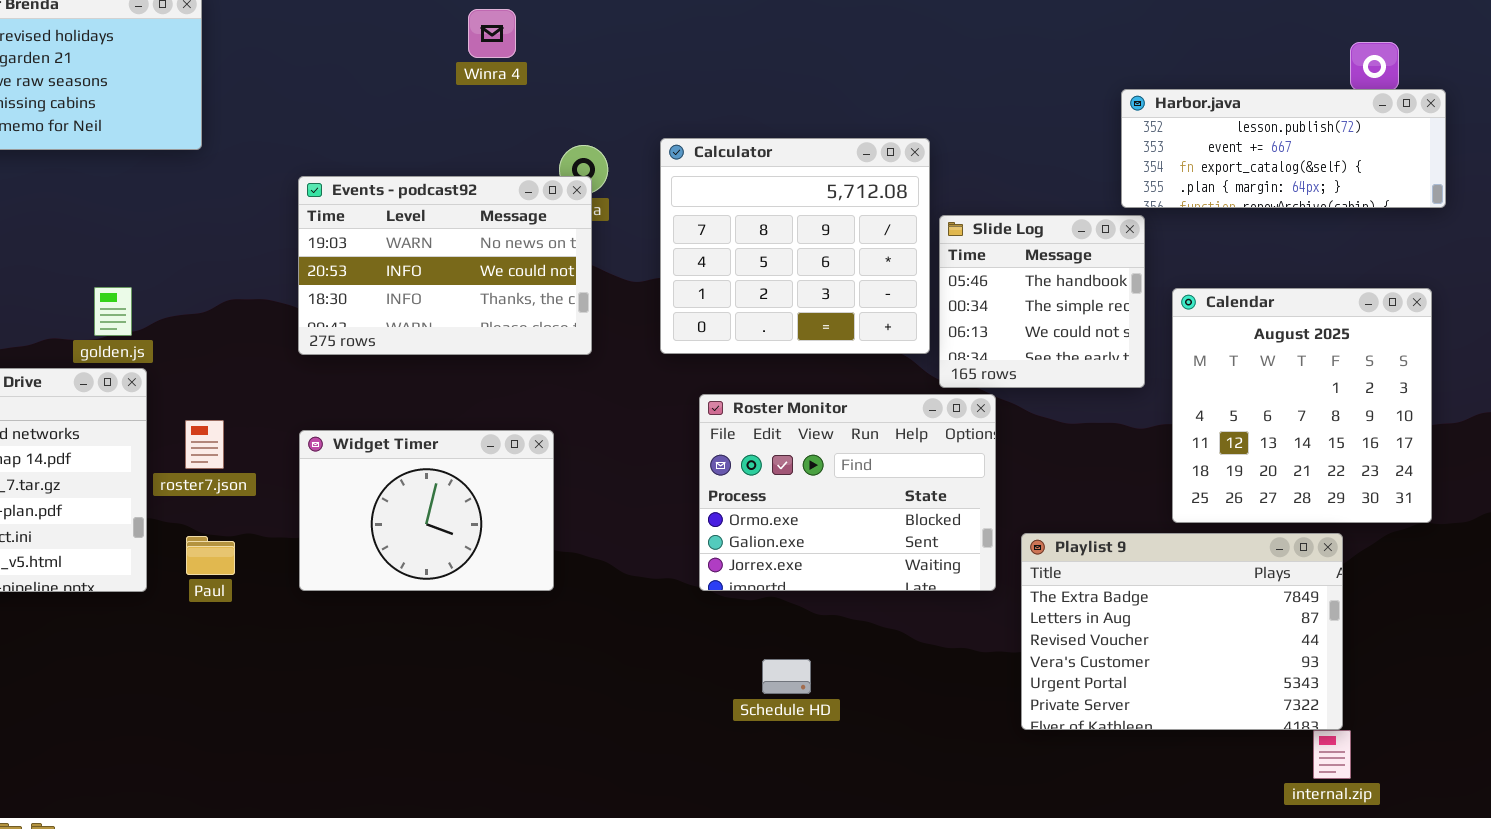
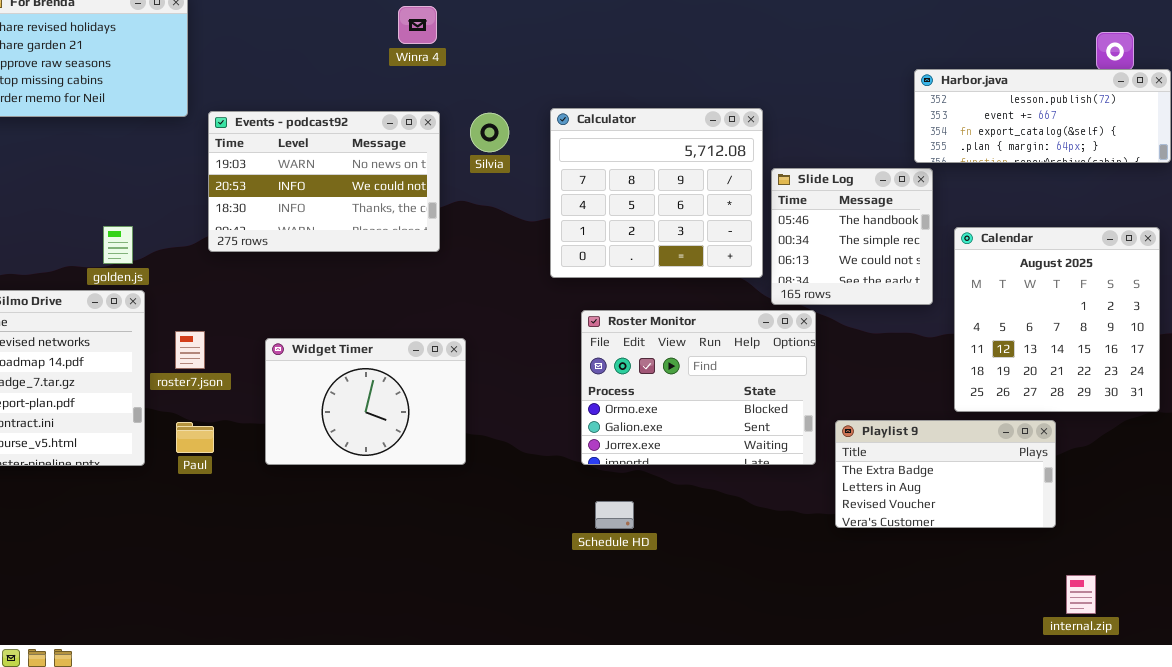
Events - podcast92: [298,176,592,355] -> [208,111,440,252], moved
Playlist 9: [1021,533,1343,730] -> [835,420,1056,528], resized
Schedule HD: [762,659,811,694] -> [595,501,634,529], moved

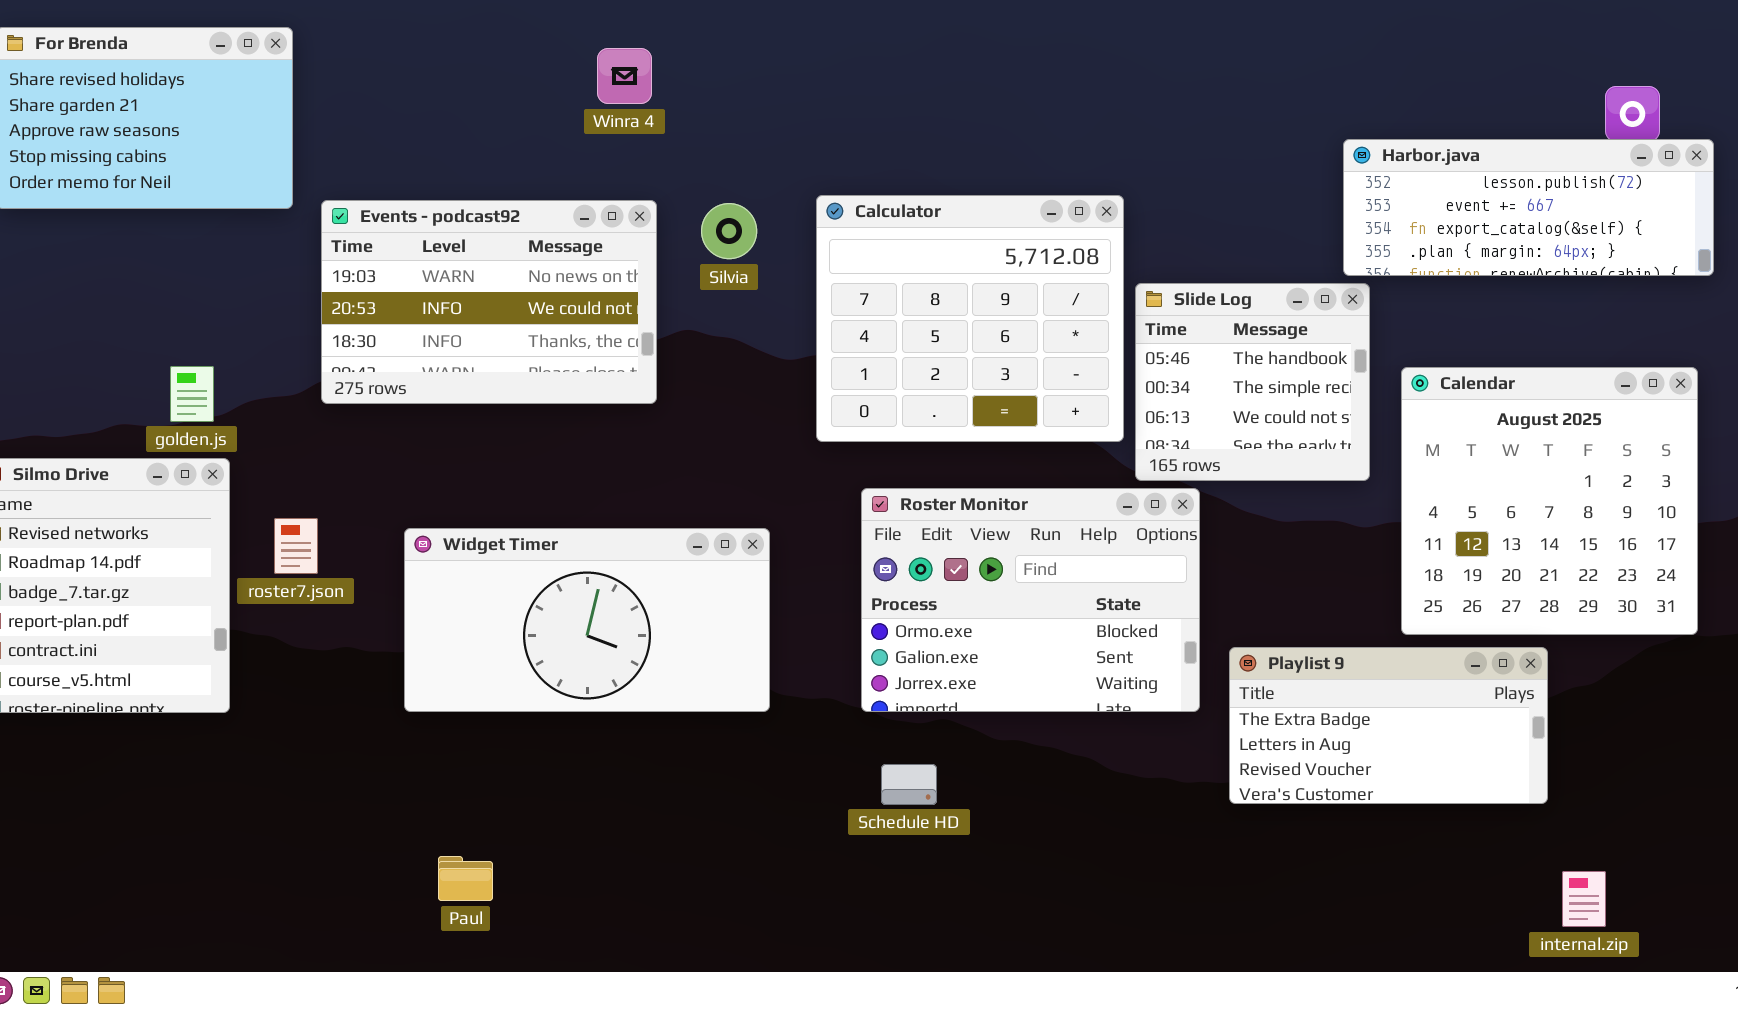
Widget Timer: [265,338,466,465] -> [404,528,770,712], resized
Paul: [176,422,214,453] -> [438,856,493,901], moved

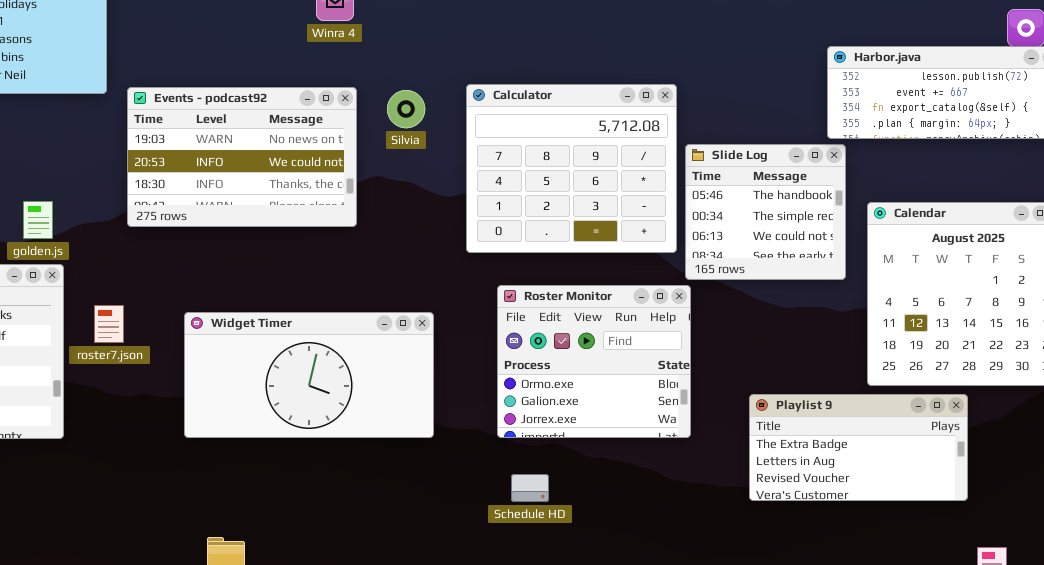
Roster Monitor: [861,488,1200,712] -> [497,285,691,438], resized

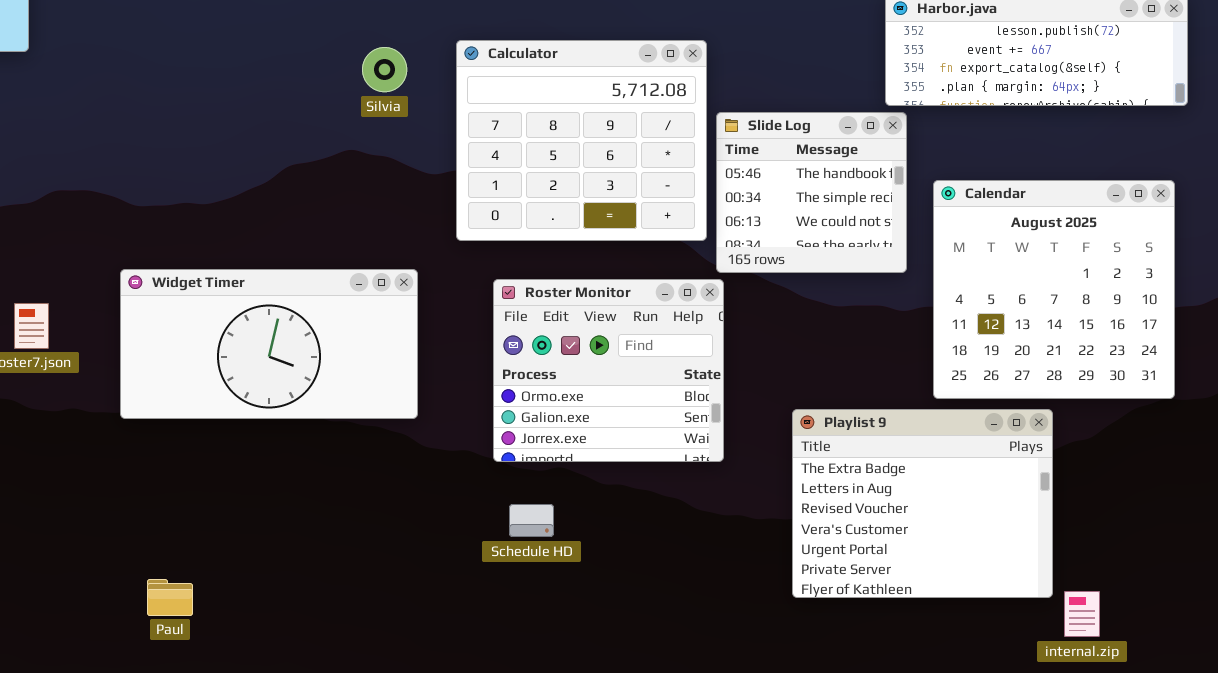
Events - podcast92: [127,87,357,227] -> none, closed
Widget Timer: [184,312,434,438] -> [120,269,418,419], moved
Playlist 9: [749,394,968,501] -> [792,409,1053,598], resized

